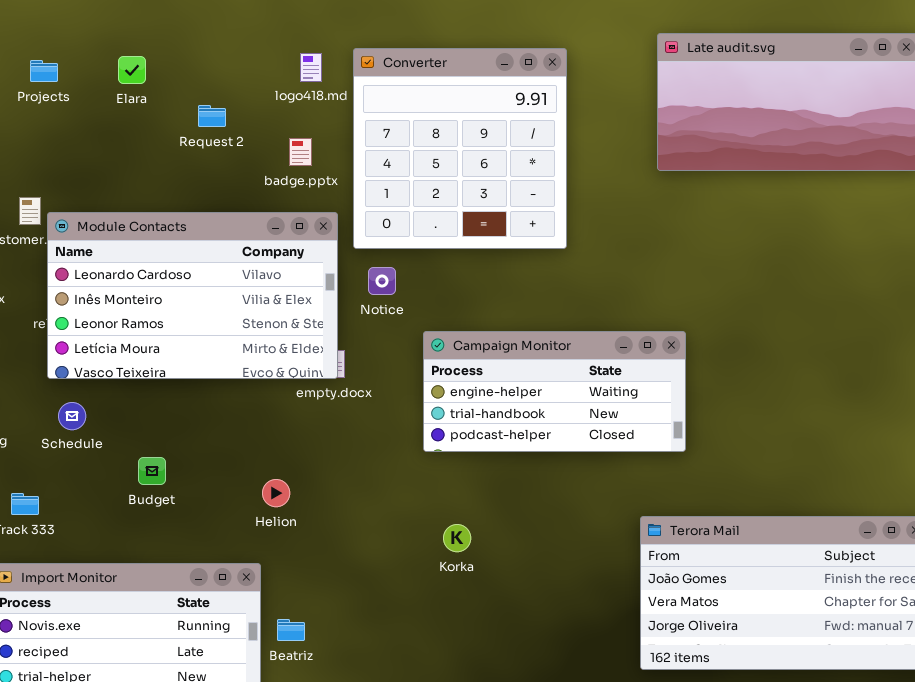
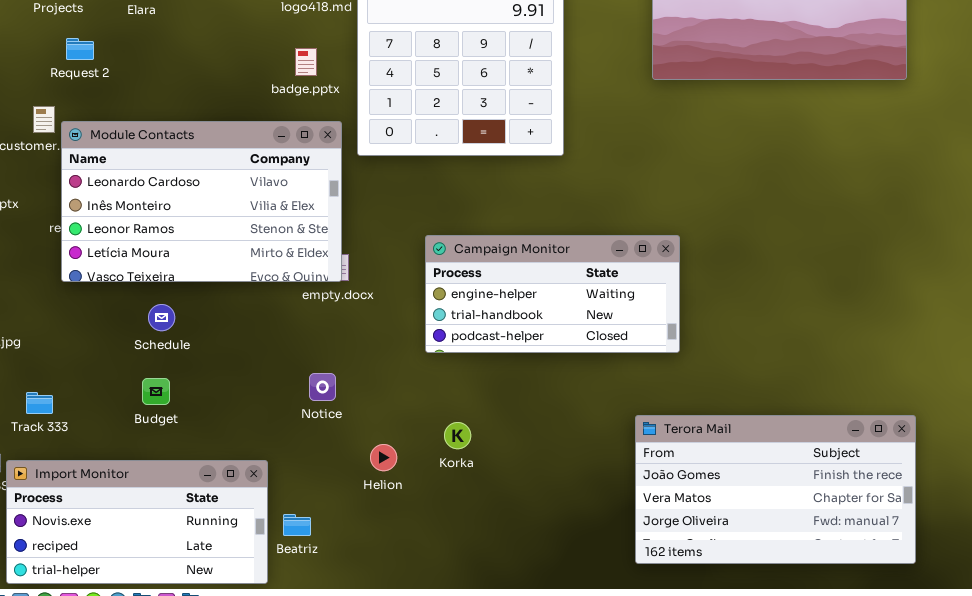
Request 2: [198,105,226,127] -> [66,38,94,60], moved
Notice: [368,267,396,295] -> [309,373,336,401], moved
Schedule: [58,402,86,430] -> [148,304,175,331], moved
Budget: [138,457,166,485] -> [142,378,170,405], moved
Helion: [262,479,290,507] -> [370,444,397,471], moved

